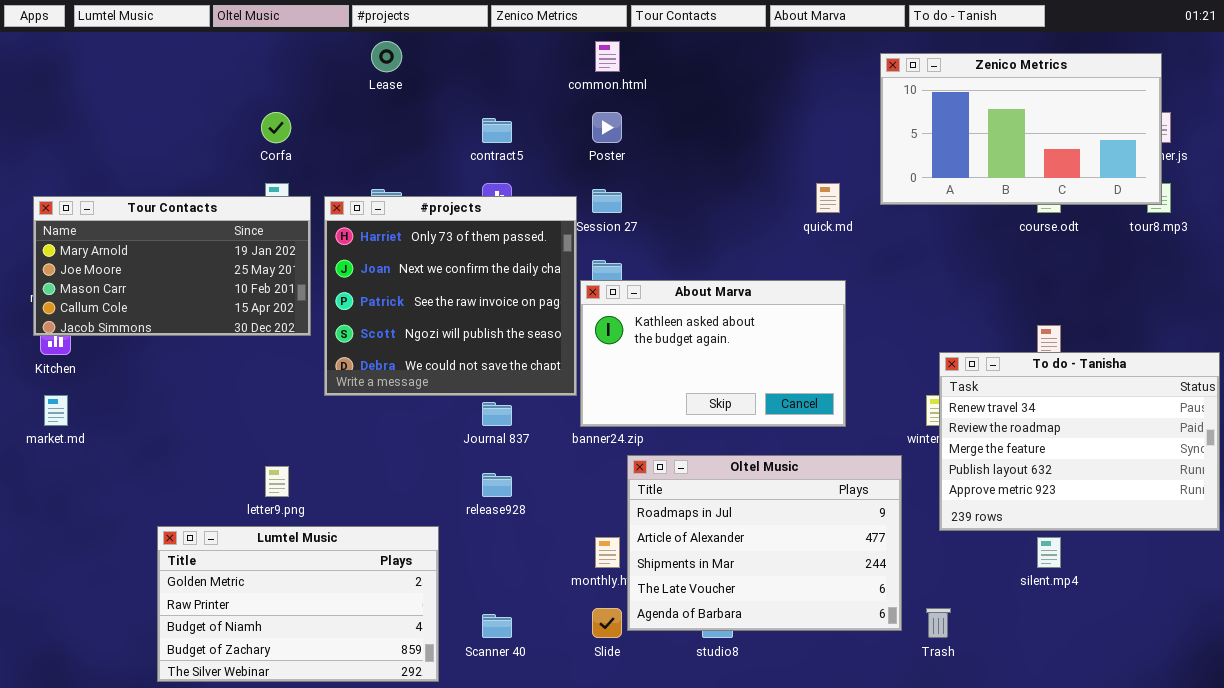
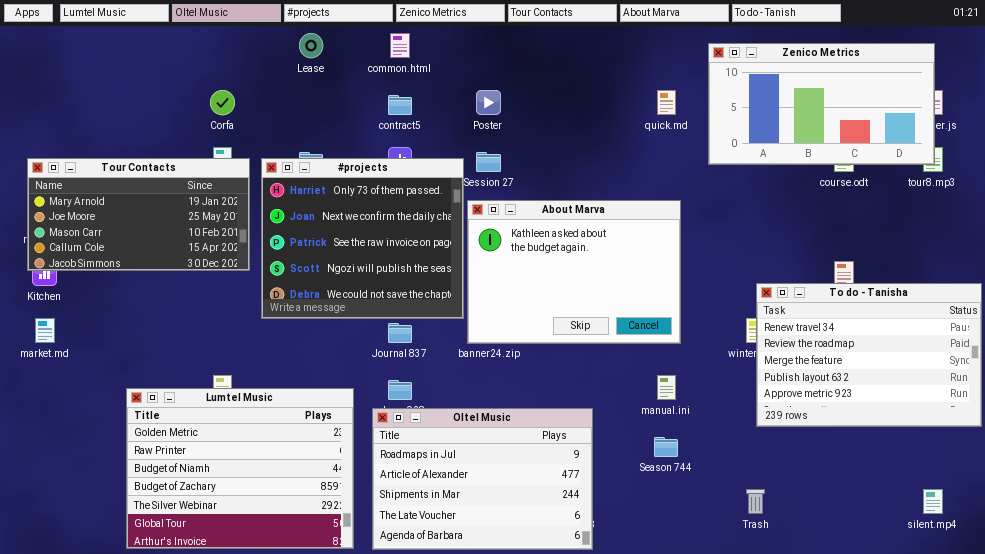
common.html: [595,41,620,72] -> [390,33,410,58], moved
quick.md: [816,183,840,213] -> [657,90,676,115], moved
About Marva: [580,280,846,427] -> [467,200,681,344], resized
Oltel Music: [627,455,902,631] -> [372,408,593,550], moved
Lumtel Music: [157,526,439,682] -> [126,388,354,549], resized
silent.mp4: [1037,537,1061,568] -> [923,489,943,514], moved

